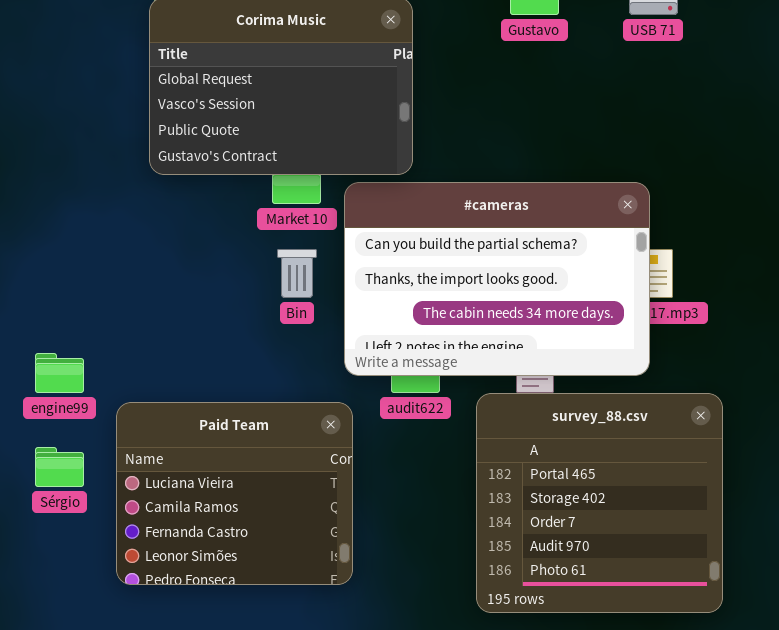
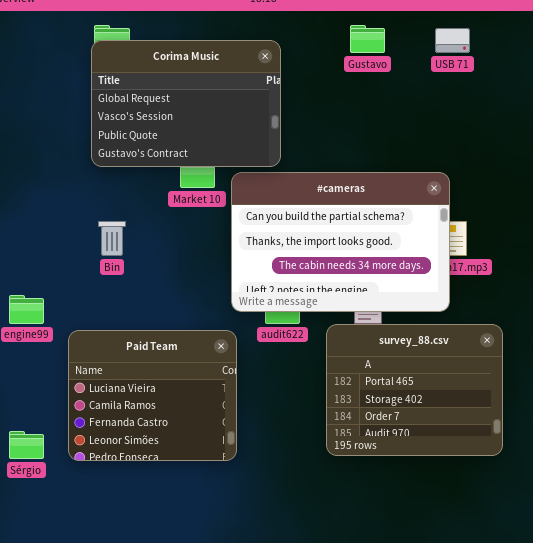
Bin: [277,249,317,298] -> [98,221,126,256], moved
survey_88.csv: [476,393,723,613] -> [326,324,503,456], resized
Sérgio: [35,447,84,487] -> [9,431,44,459], moved

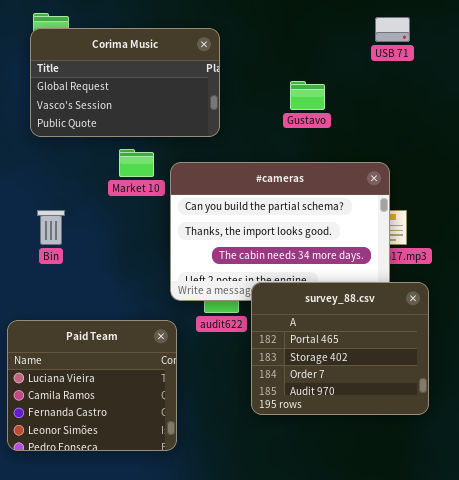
Gustavo: [350,25,385,53] -> [290,81,325,110], moved
Corima Music: [91,40,281,167] -> [30,28,220,137], resized
survey_88.csv: [326,324,503,456] -> [251,282,429,415], moved

